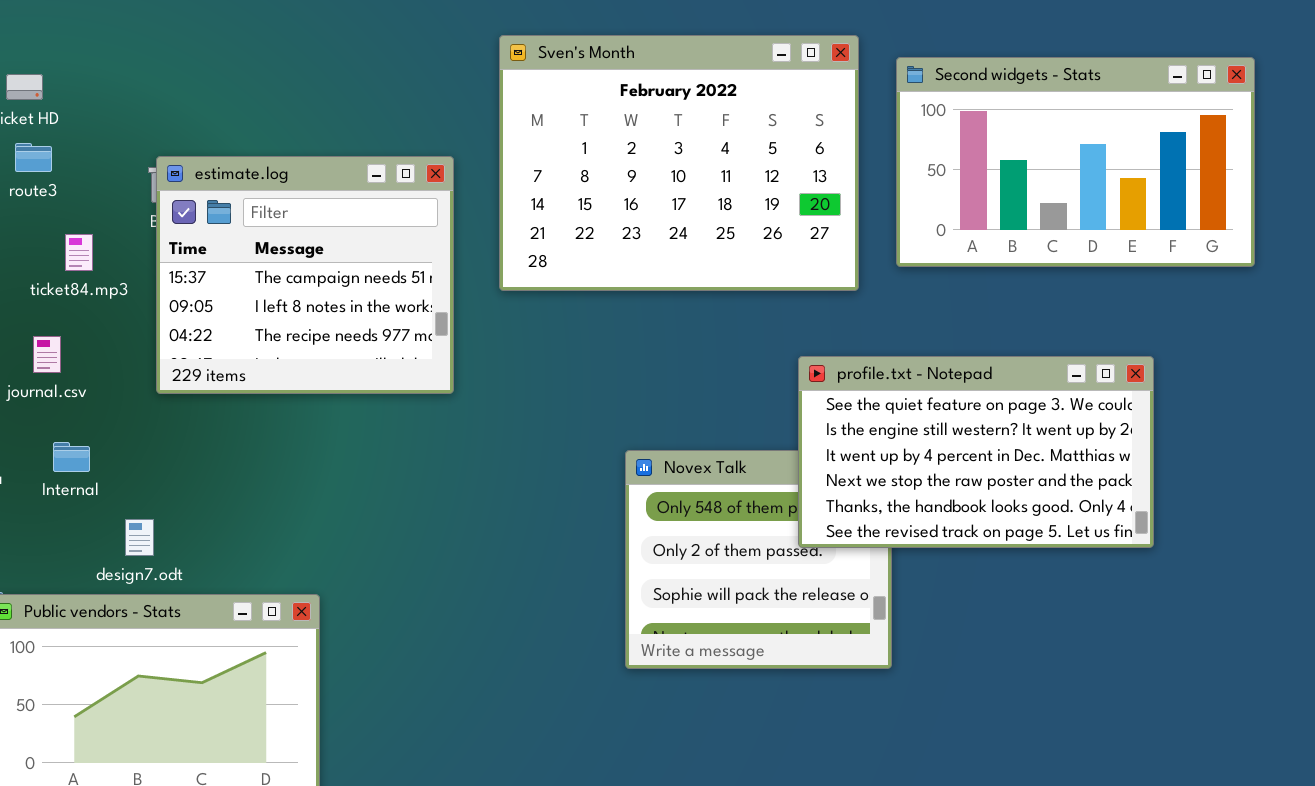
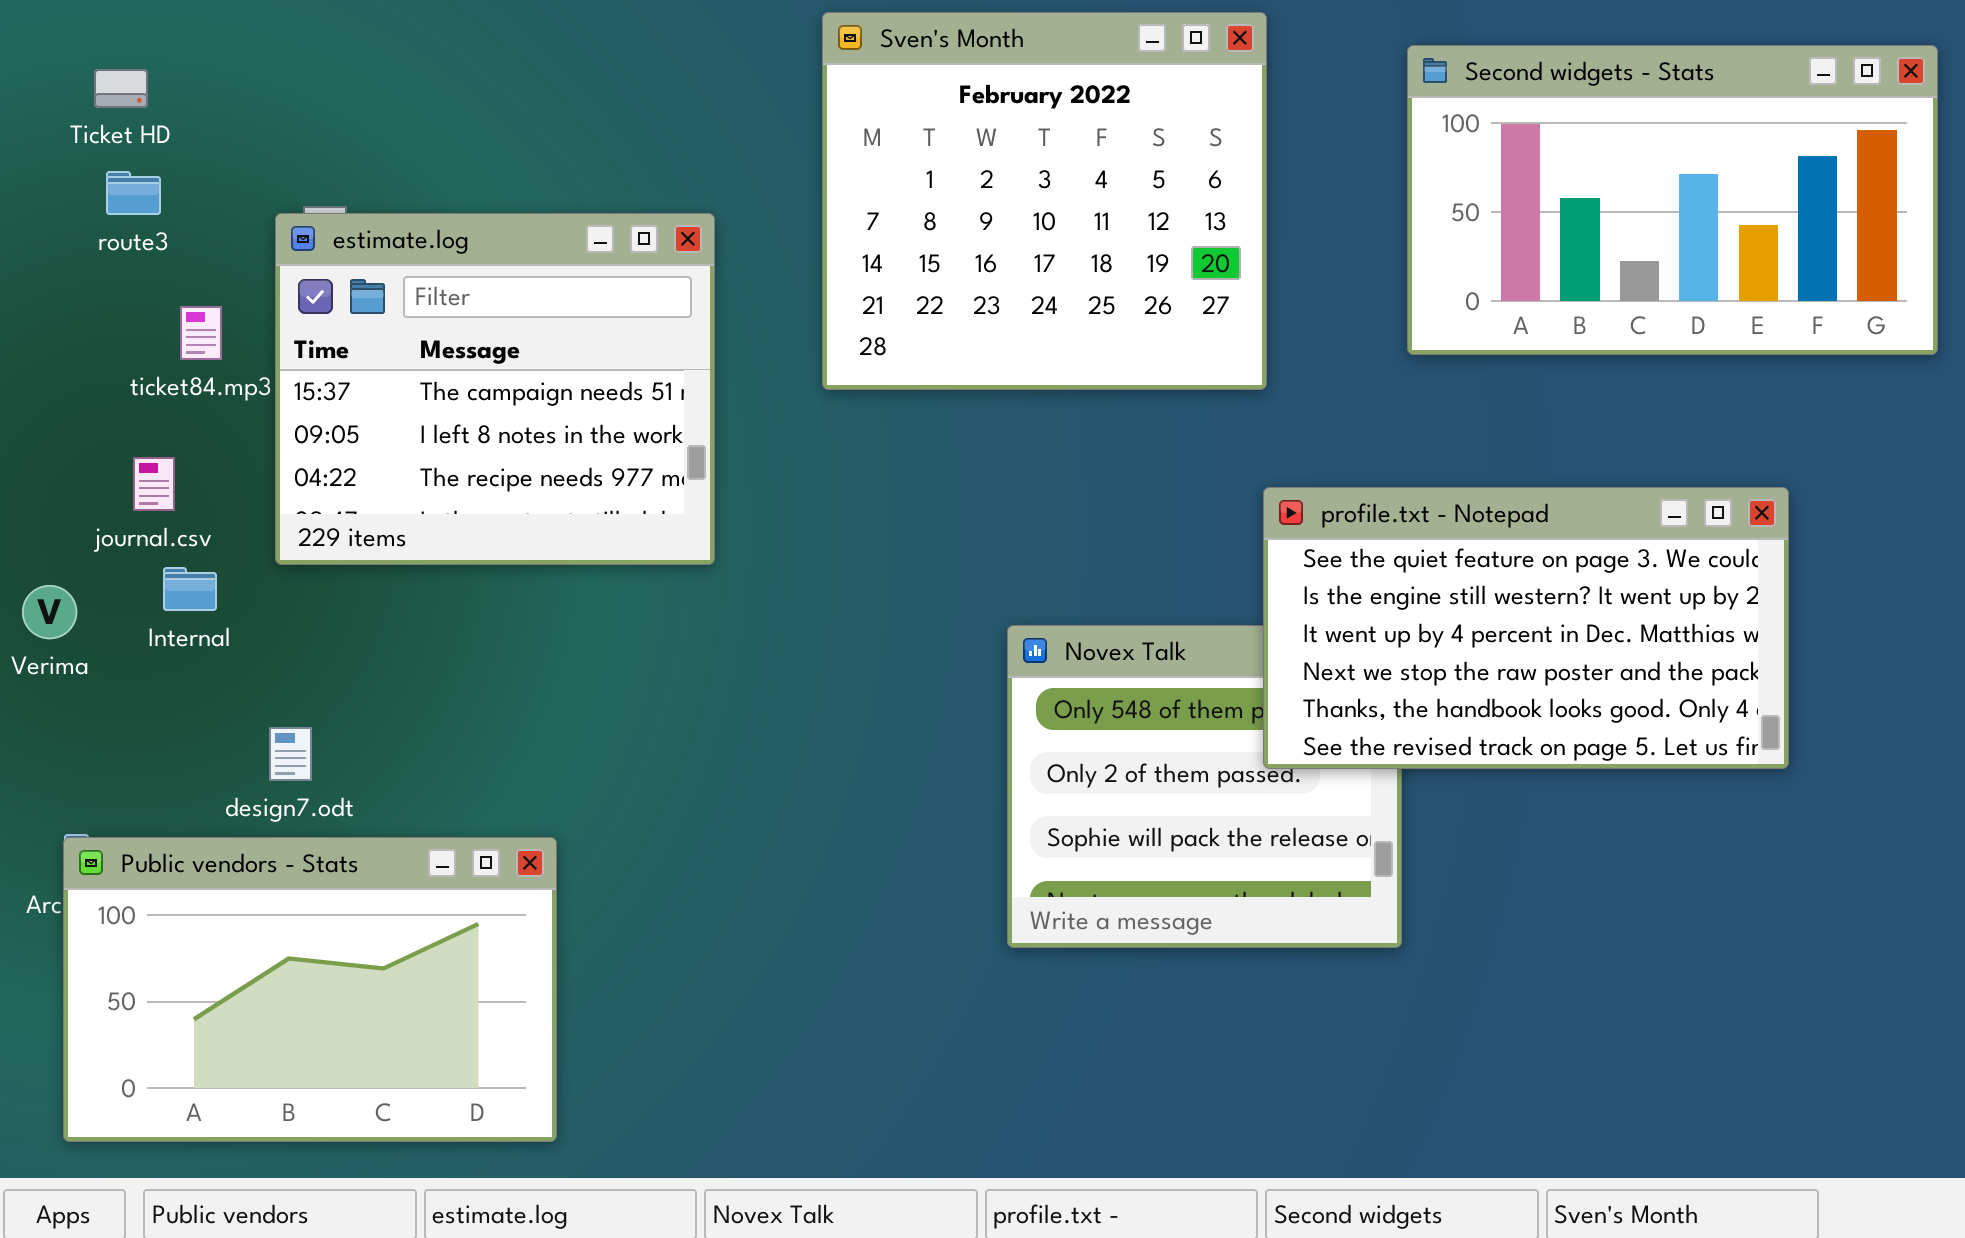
Sven's Month: [499,35,859,291] -> [822,12,1267,390], resized
estimate.log: [156,156,454,394] -> [275,213,715,565], moved
Internal: [53,442,90,472] -> [163,567,217,611], moved

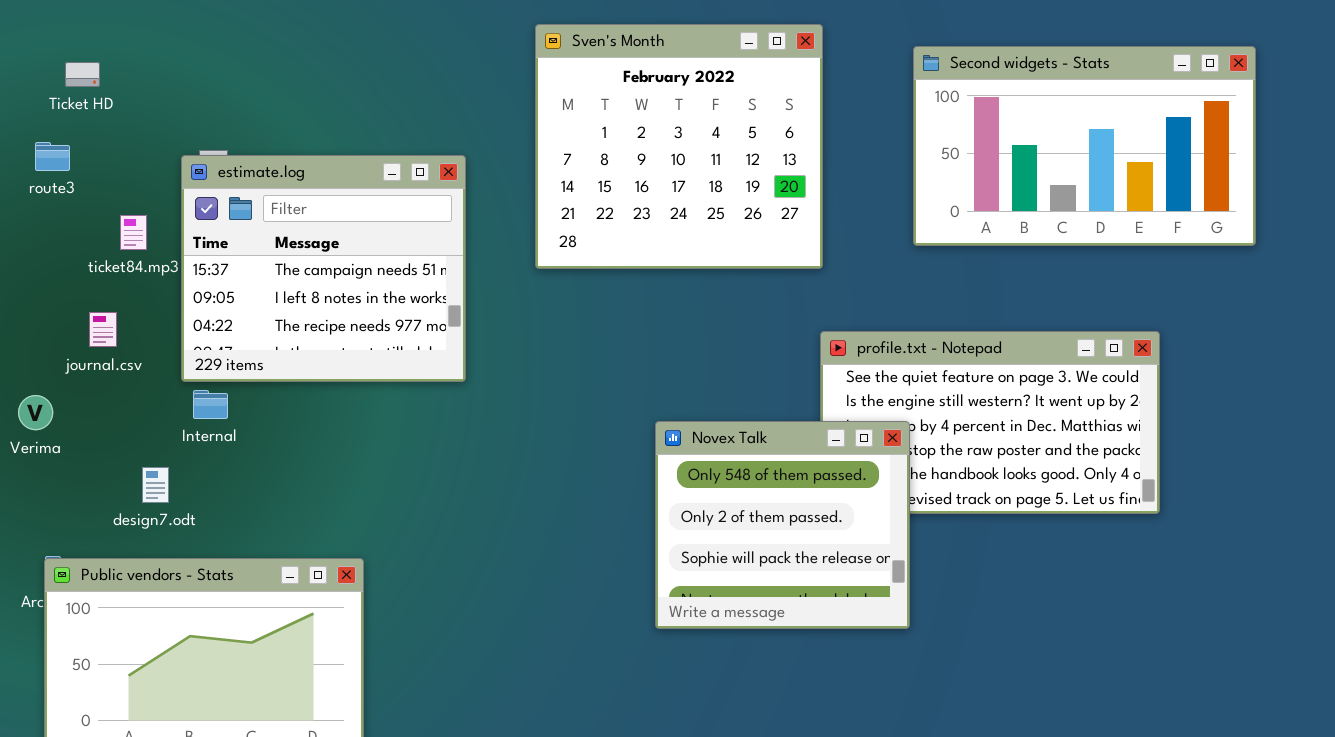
route3: [106,171,161,215] -> [35,142,70,171], moved
Internal: [163,567,217,611] -> [193,390,228,419], moved
Novex Talk: [1007,625,1402,948] -> [655,421,910,629], raised
design7.odt: [269,727,312,781] -> [142,467,169,503], moved

